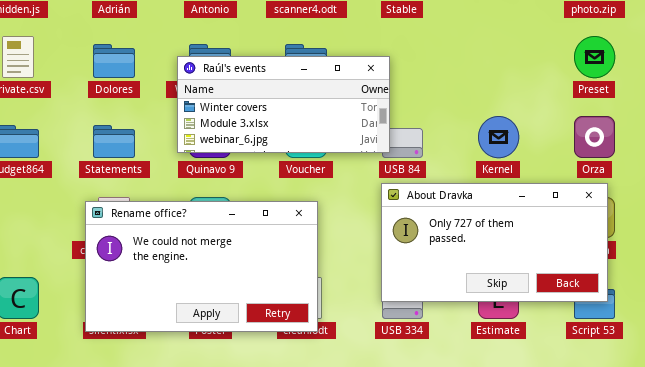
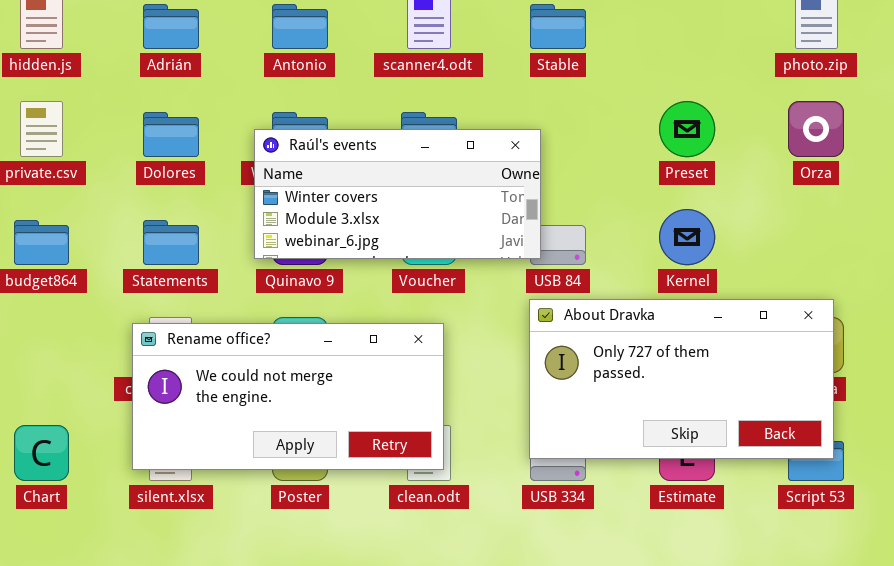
Preset: [574,36,615,78] -> [659,101,715,157], moved
Orza: [574,116,615,158] -> [788,101,844,157], moved
Rename office?: [85,201,318,332] -> [132,323,444,470], resized

